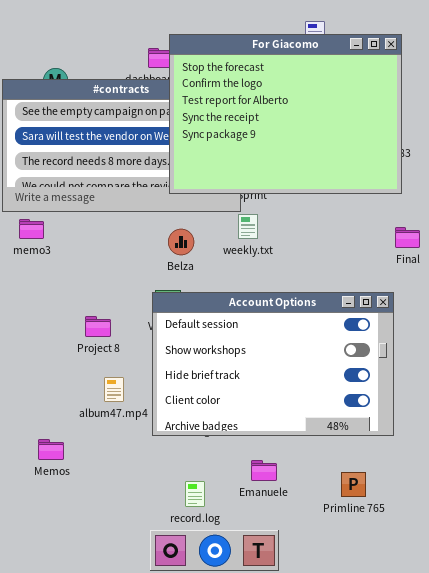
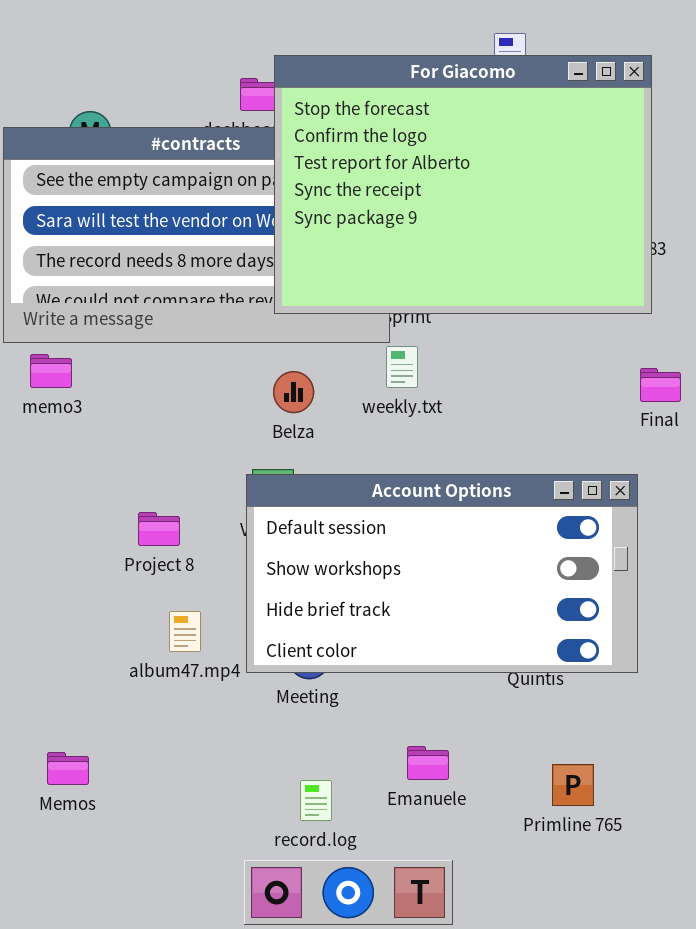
Account Options: [152,292,394,436] -> [246,474,638,673], resized
Memos: [38,439,64,460] -> [47,752,89,785], moved

